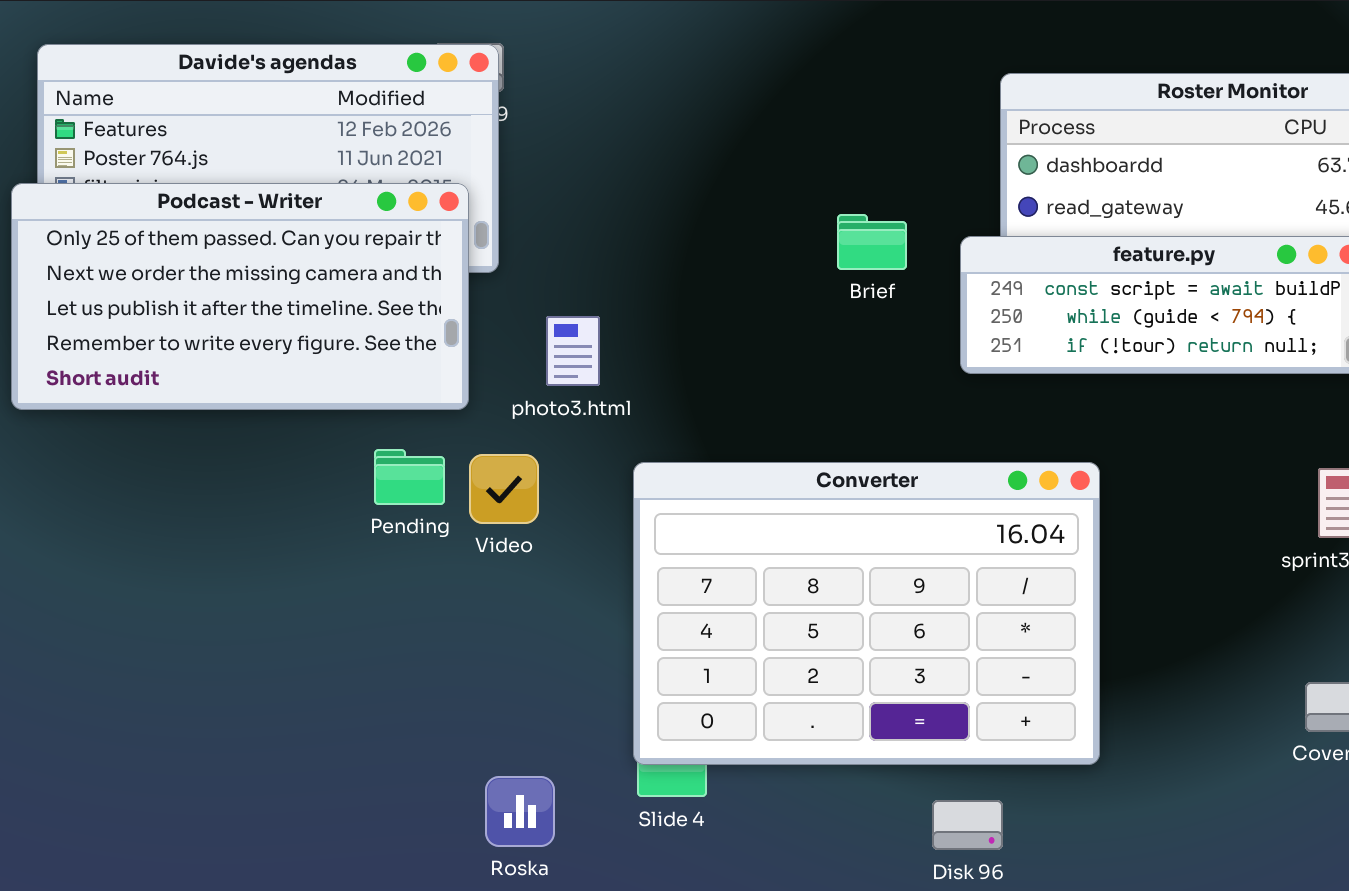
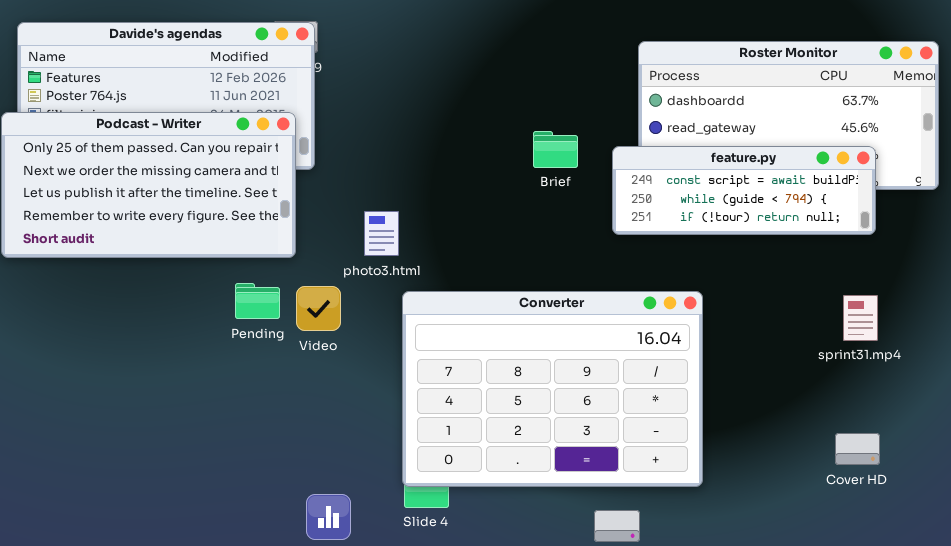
photo3.html: [546,316,600,386] -> [364,211,399,256], moved

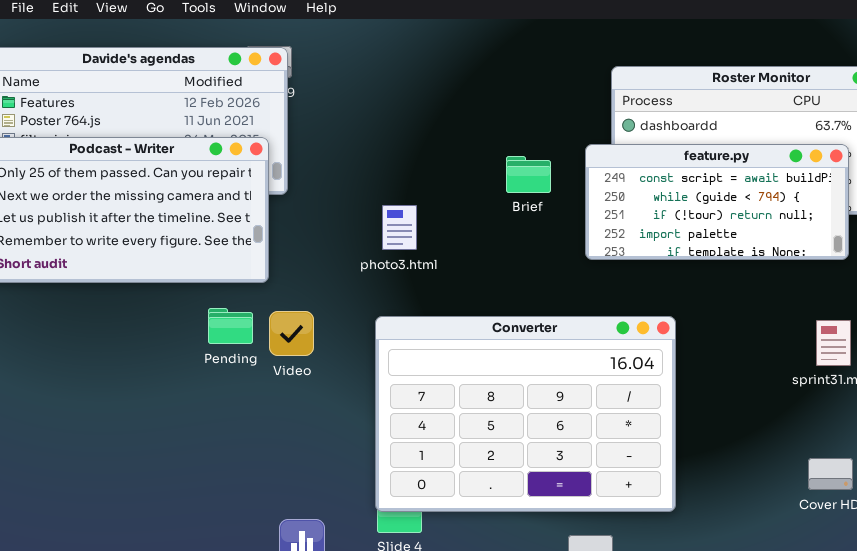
feature.py: [612,146,876,235] -> [585,144,849,260], resized
photo3.html: [364,211,399,256] -> [382,205,417,250], moved

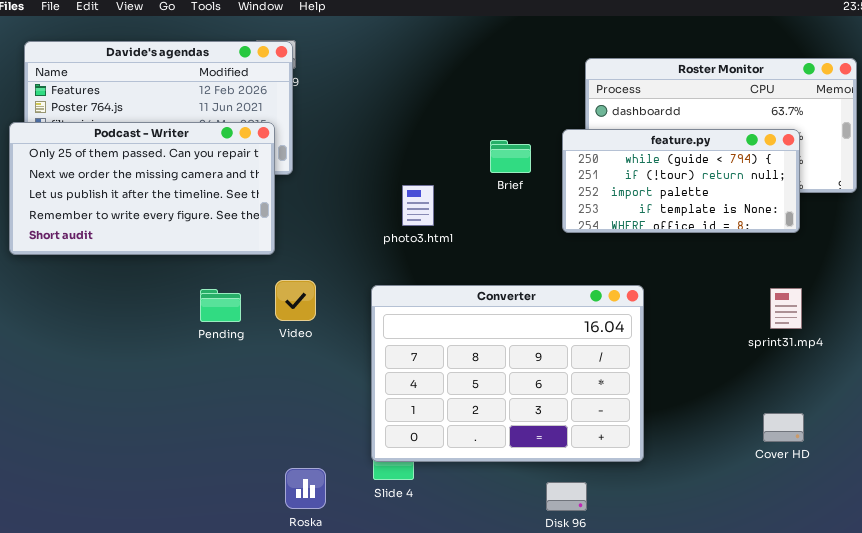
feature.py: [585,144,849,260] -> [562,129,800,233], scrolled down 1 row
photo3.html: [382,205,417,250] -> [402,185,434,226], moved
Pending: [208,308,253,344] -> [200,289,241,322], moved

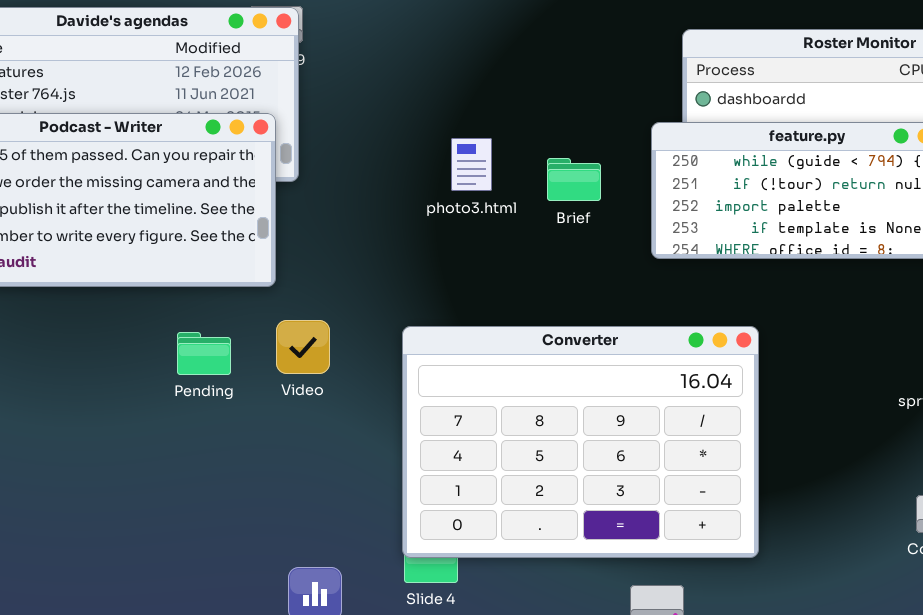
Brief: [490,140,531,173] -> [547,158,601,201], moved
photo3.html: [402,185,434,226] -> [451,138,492,191], moved

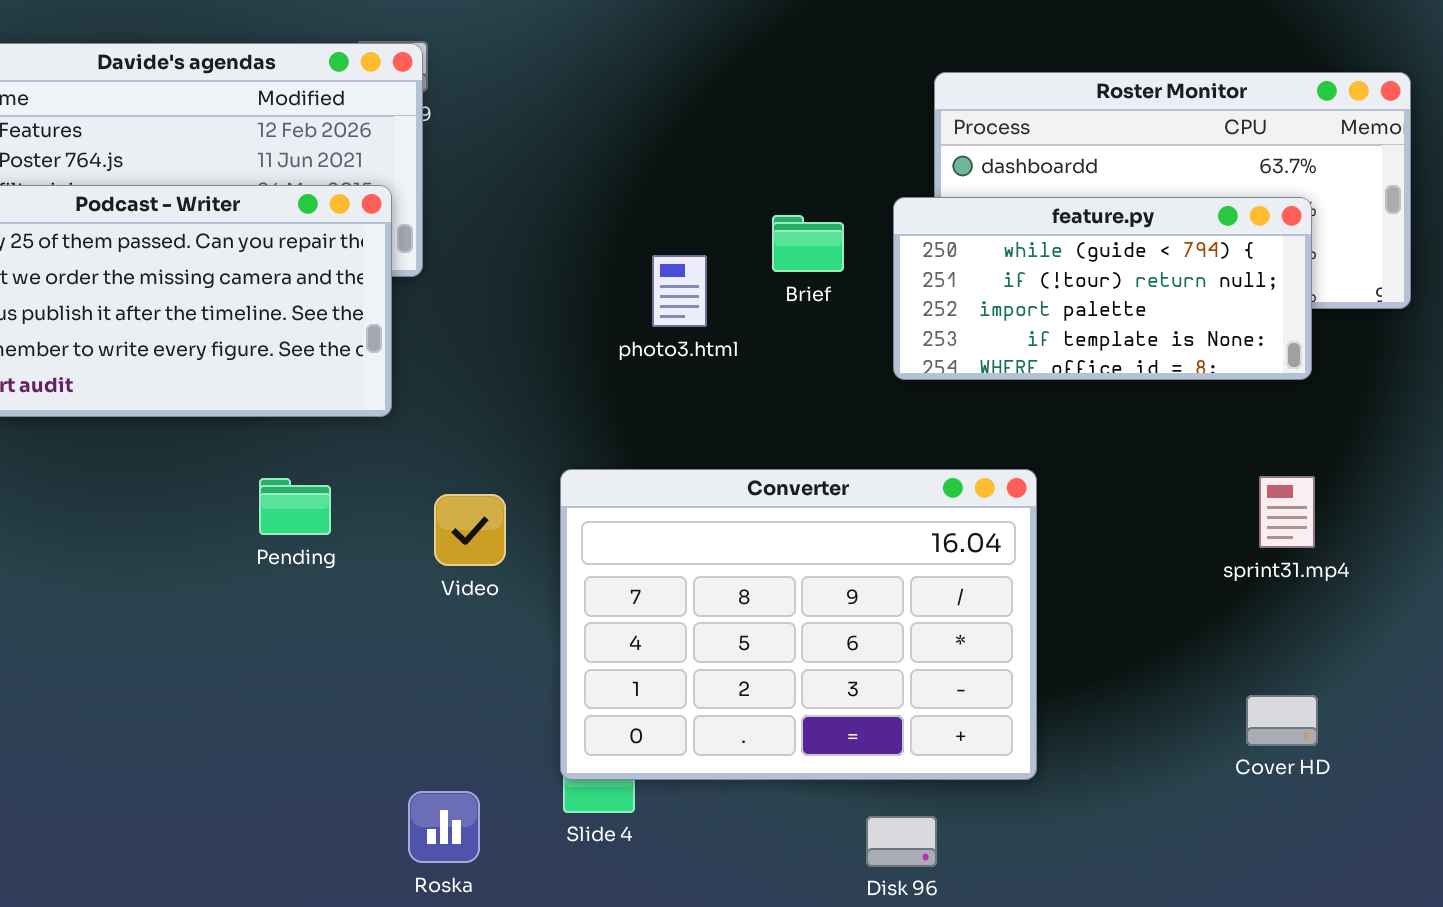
photo3.html: [451,138,492,191] -> [652,255,707,327], moved
Brief: [547,158,601,201] -> [772,215,844,272], moved
Video: [276,320,330,374] -> [434,494,506,566], moved

